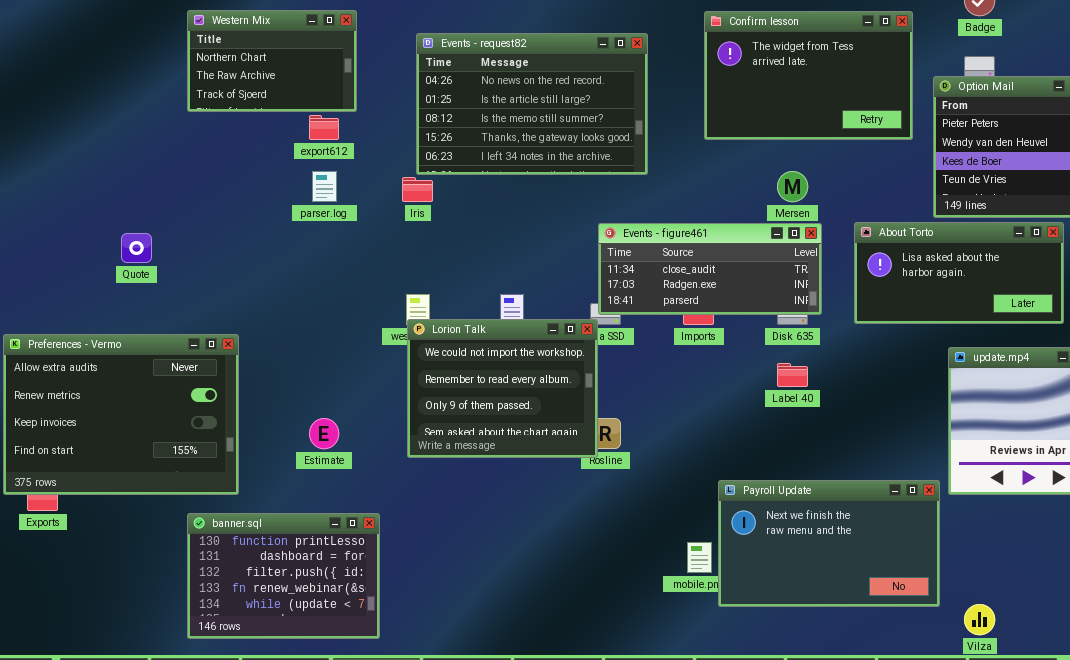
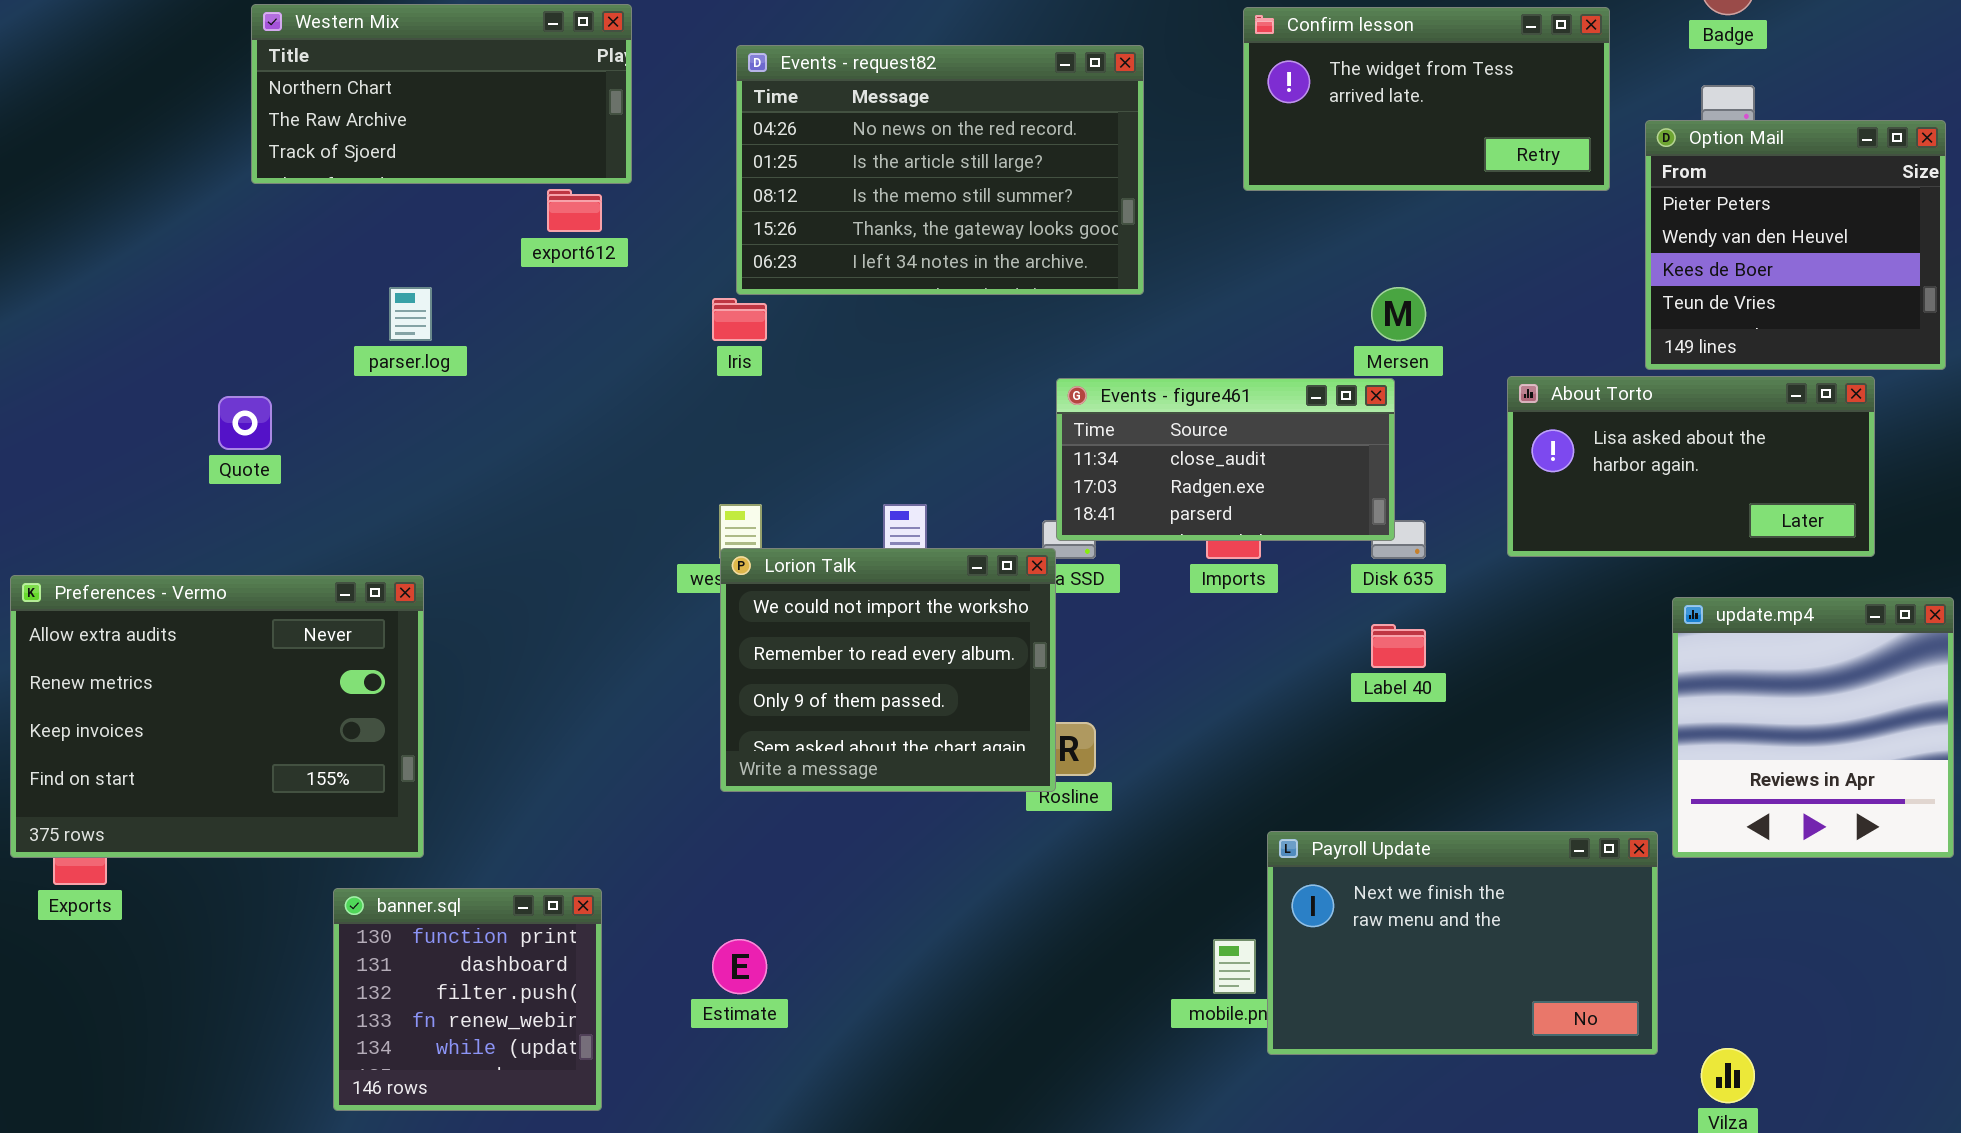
Western Mix: [187,10,357,112] -> [251,4,632,184], resized
Confirm lesson: [704,11,913,140] -> [1243,7,1610,191], resized
parser.log: [312,171,337,202] -> [389,287,432,341], moved
Events - figure461: [598,223,822,315] -> [1056,378,1395,541], resized
Estimate: [309,418,339,449] -> [712,939,767,994], moved
banner.sql: [187,513,380,639] -> [333,888,602,1111], resized

